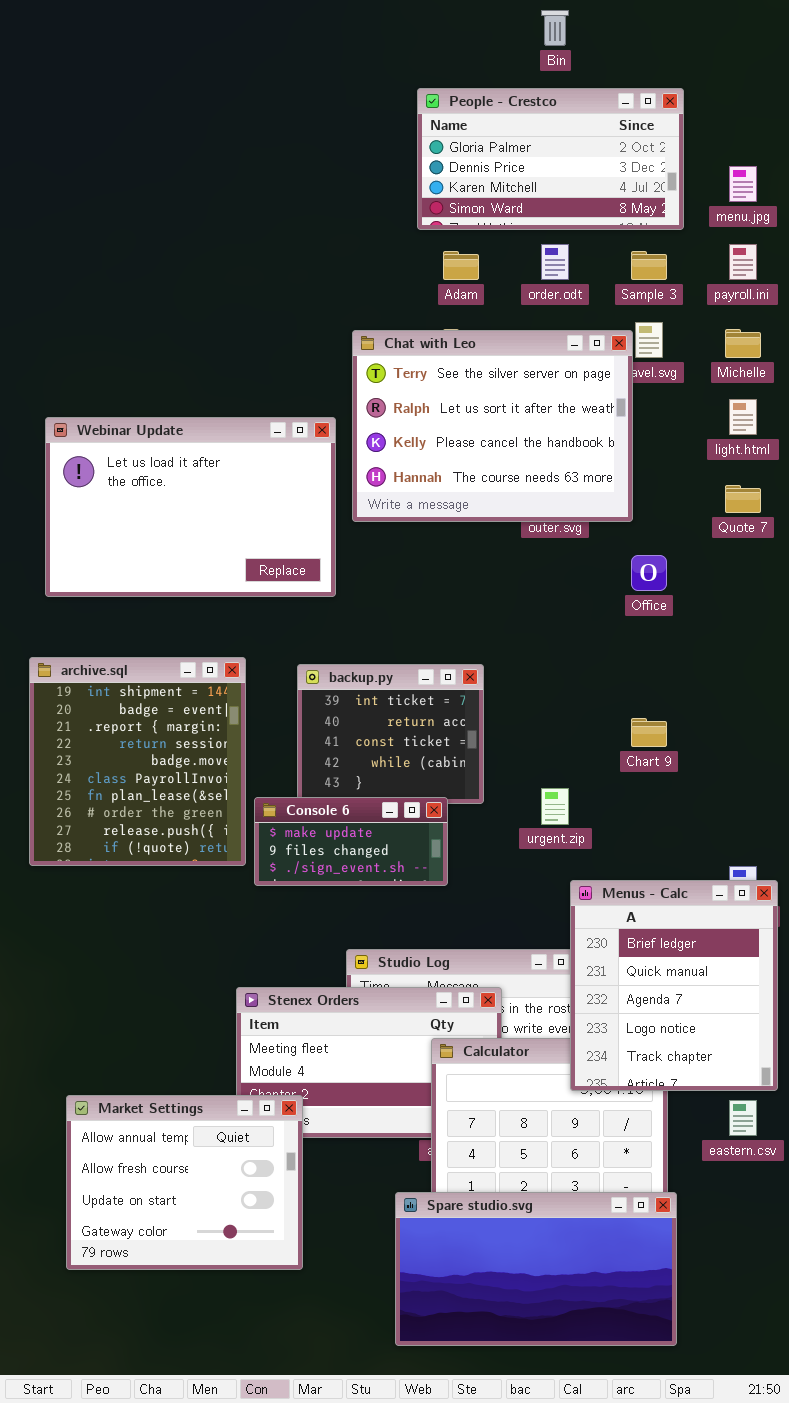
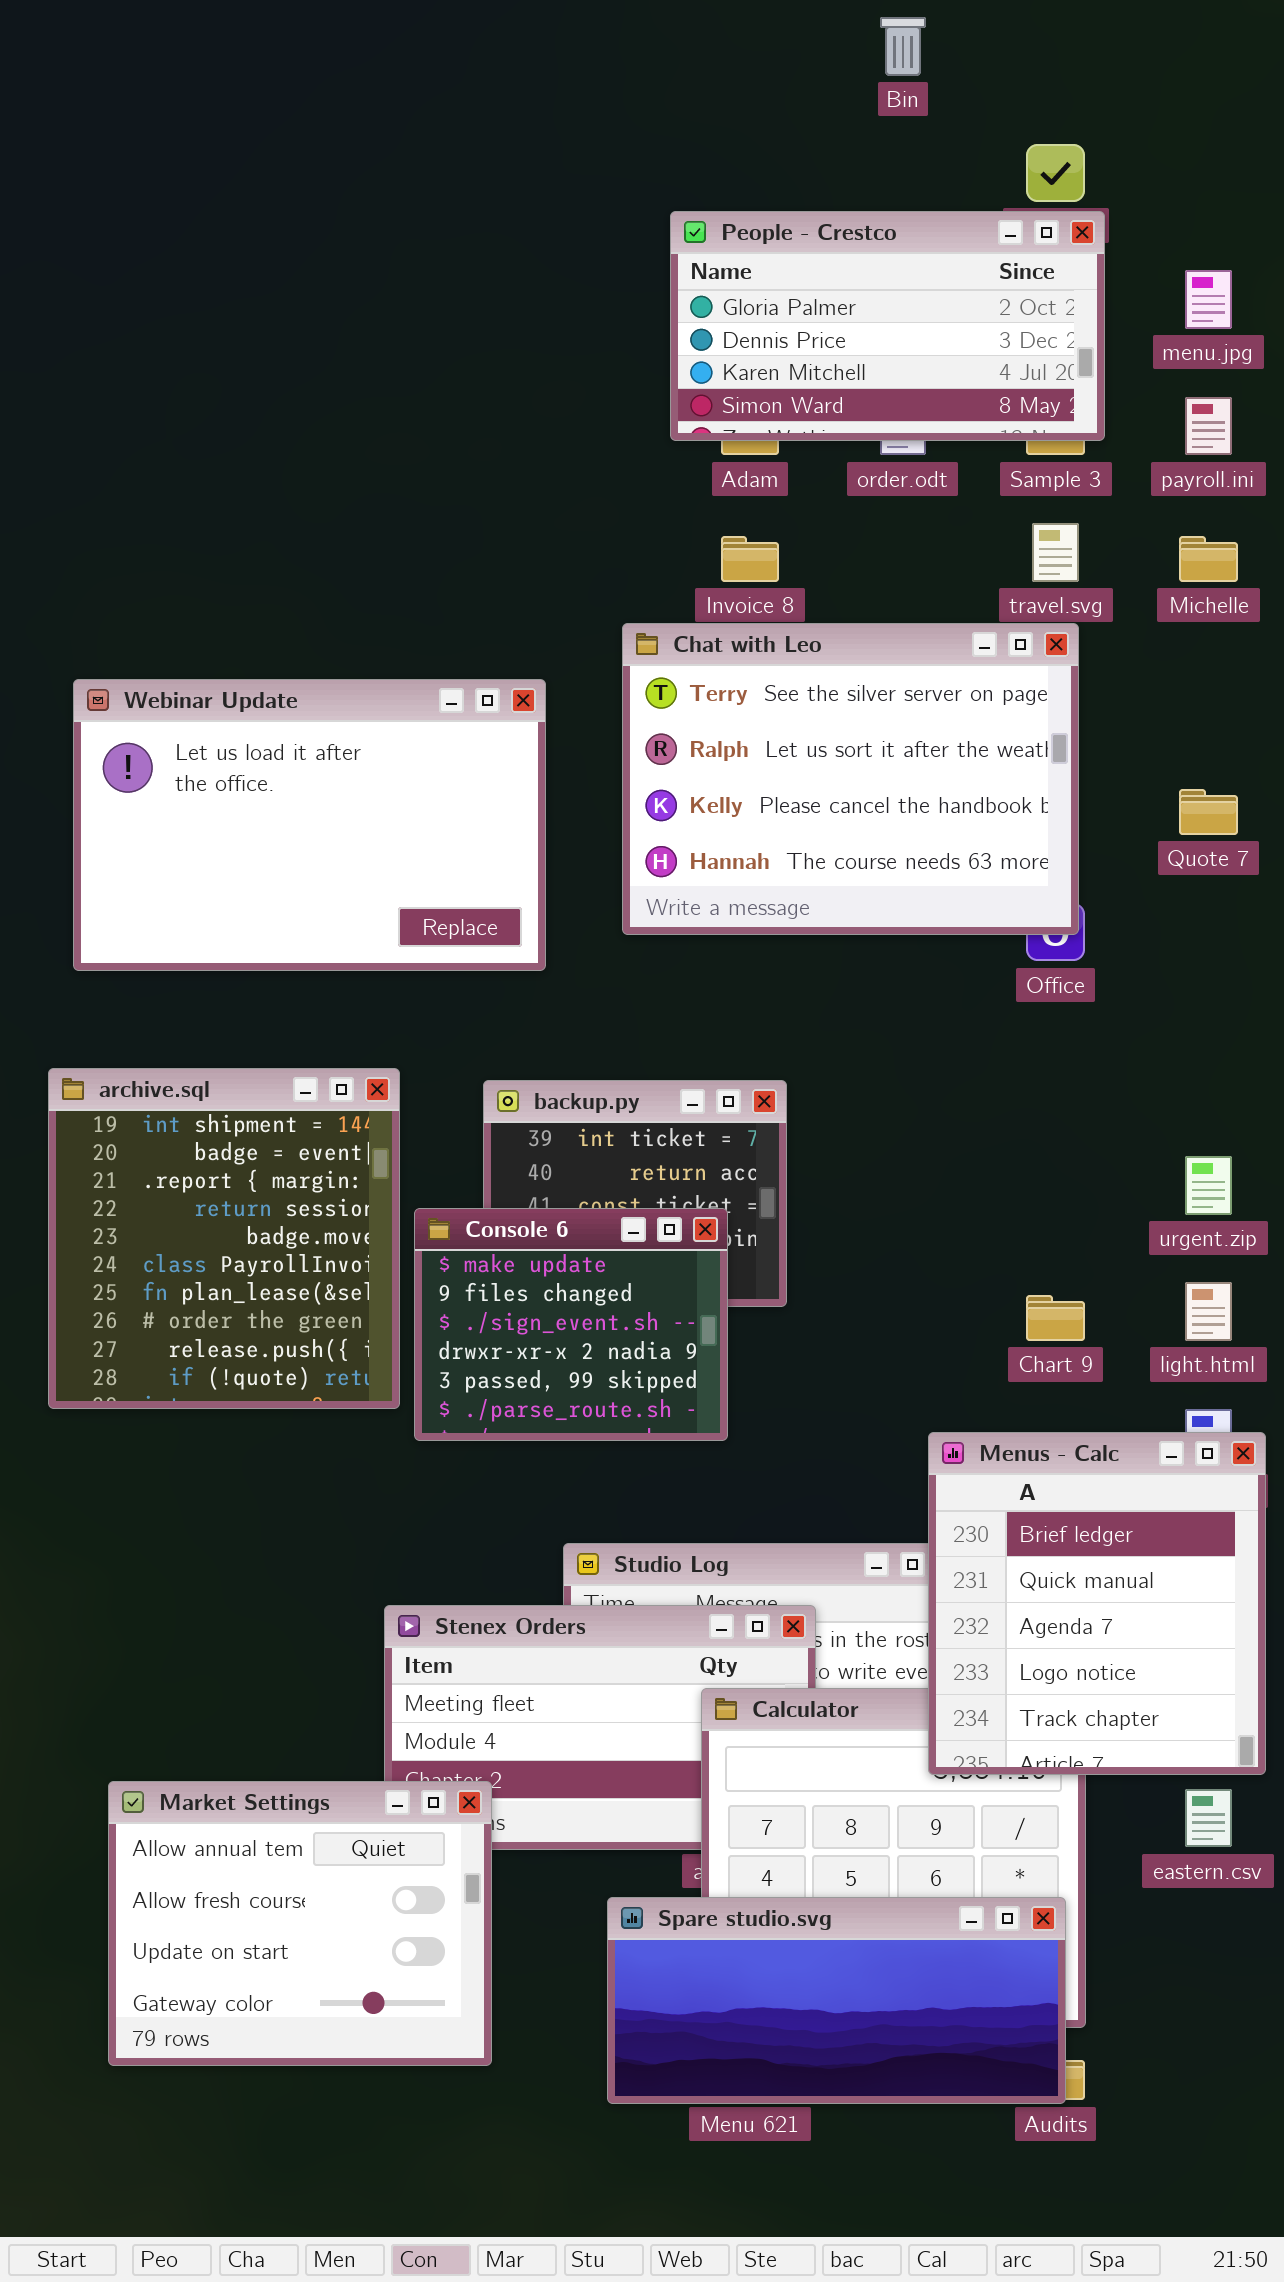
People - Crestco: [417,88,684,230] -> [670,211,1105,441], moved
Chat with Leo: [352,330,633,522] -> [622,623,1079,935], moved
light.html: [729,399,757,435] -> [1185,1282,1232,1341], moved
Chart 9: [631,718,667,747] -> [1026,1295,1085,1341], moved
urgent.zip: [541,788,569,825] -> [1185,1156,1232,1215], moved
Console 6: [254,797,448,886] -> [414,1208,728,1441], resized
Spare studio.svg: [395,1192,677,1346] -> [607,1897,1066,2104], moved, resized

